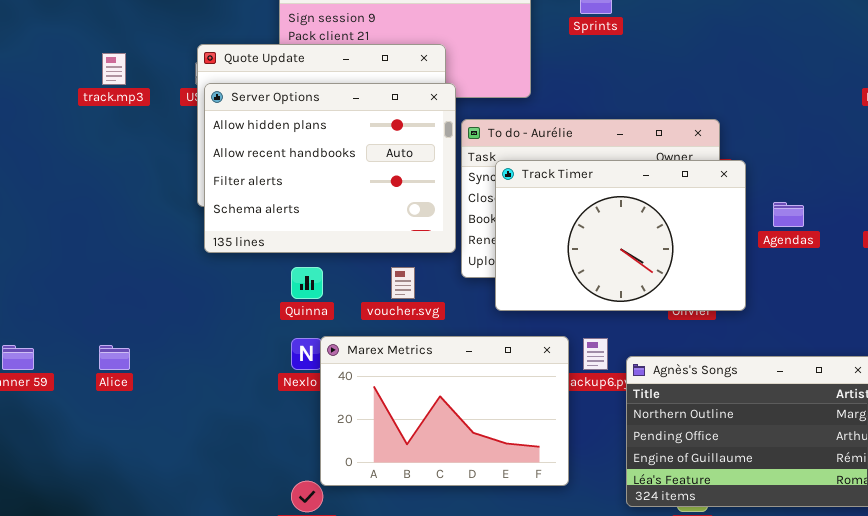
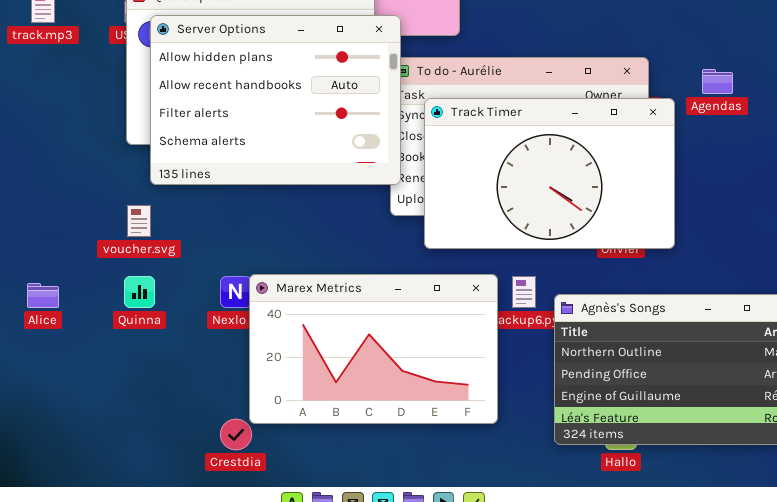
Server Options: [204,83,456,253] -> [150,15,401,185], moved
Agendas: [773,202,804,227] -> [702,69,733,94], moved
Quinna: [291,267,323,299] -> [124,276,155,308], moved
voucher.svg: [391,267,415,299] -> [127,205,151,237], moved

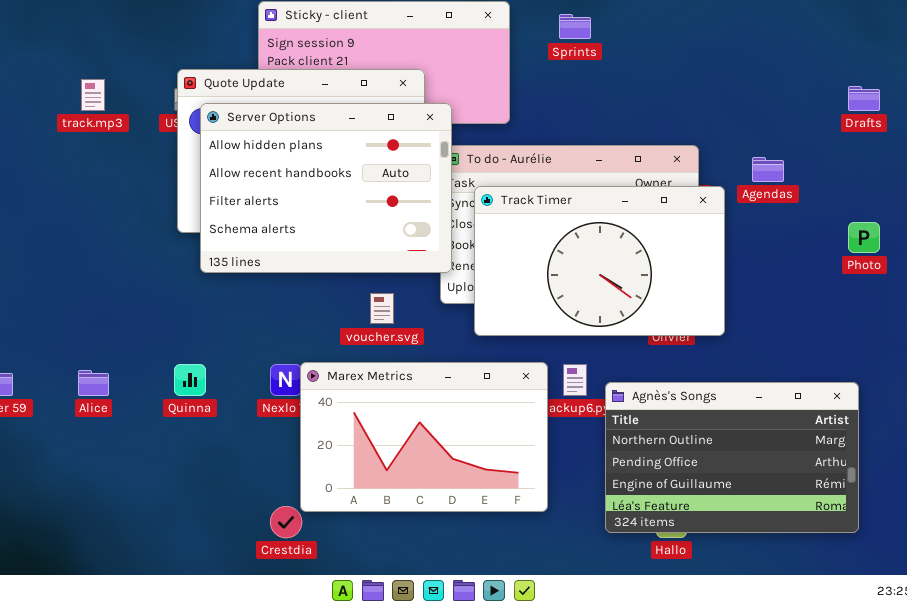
voucher.svg: [127,205,151,237] -> [370,293,394,324], moved

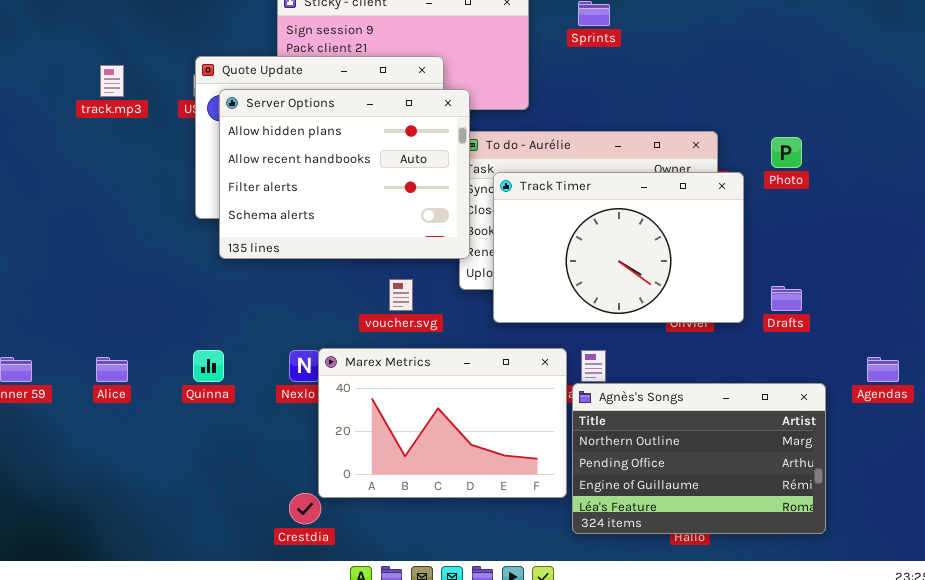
Drafts: [848,86,880,111] -> [771,286,802,311], moved
Agendas: [752,157,784,182] -> [867,357,899,382], moved
Photo: [848,222,880,253] -> [771,137,802,168], moved
Agnès's Songs: [605,382,859,533] -> [572,383,826,534], moved

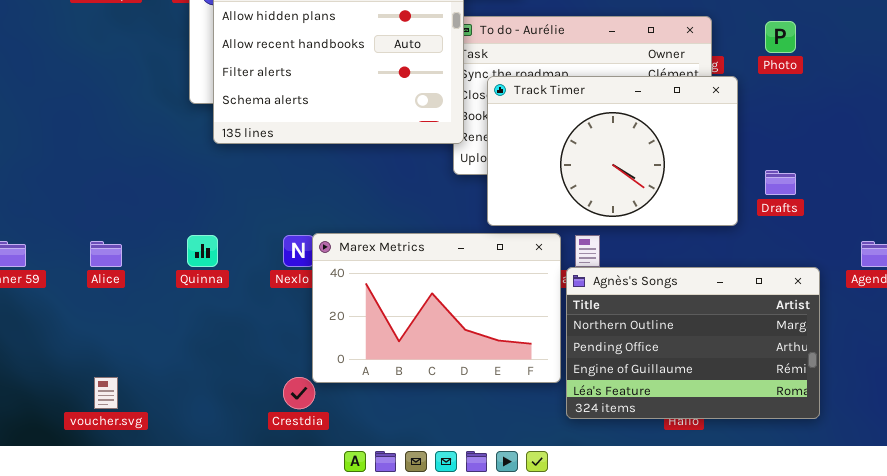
Track Timer: [493,172,744,323] -> [487,76,738,226], moved
voucher.svg: [389,279,413,311] -> [94,377,118,409], moved

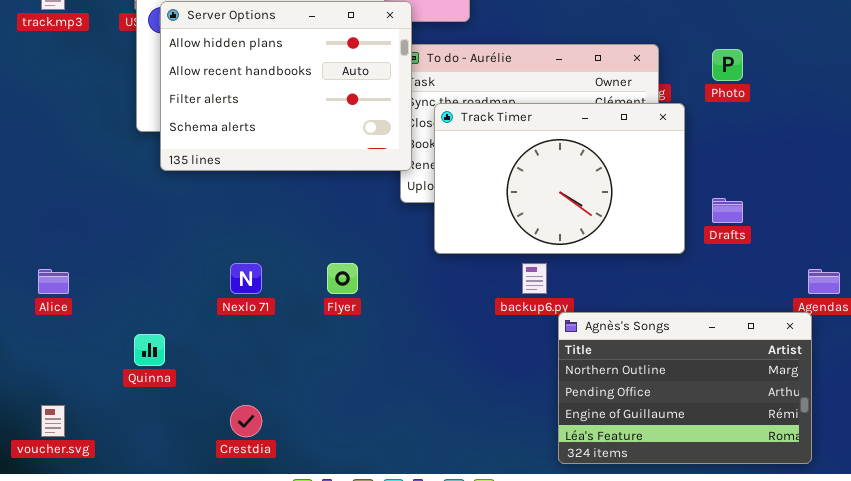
Marex Metrics: [312,233,561,383] -> none, closed
Quinna: [187,235,218,267] -> [134,334,165,366], moved
Agnès's Songs: [566,267,820,419] -> [558,312,812,464], moved

